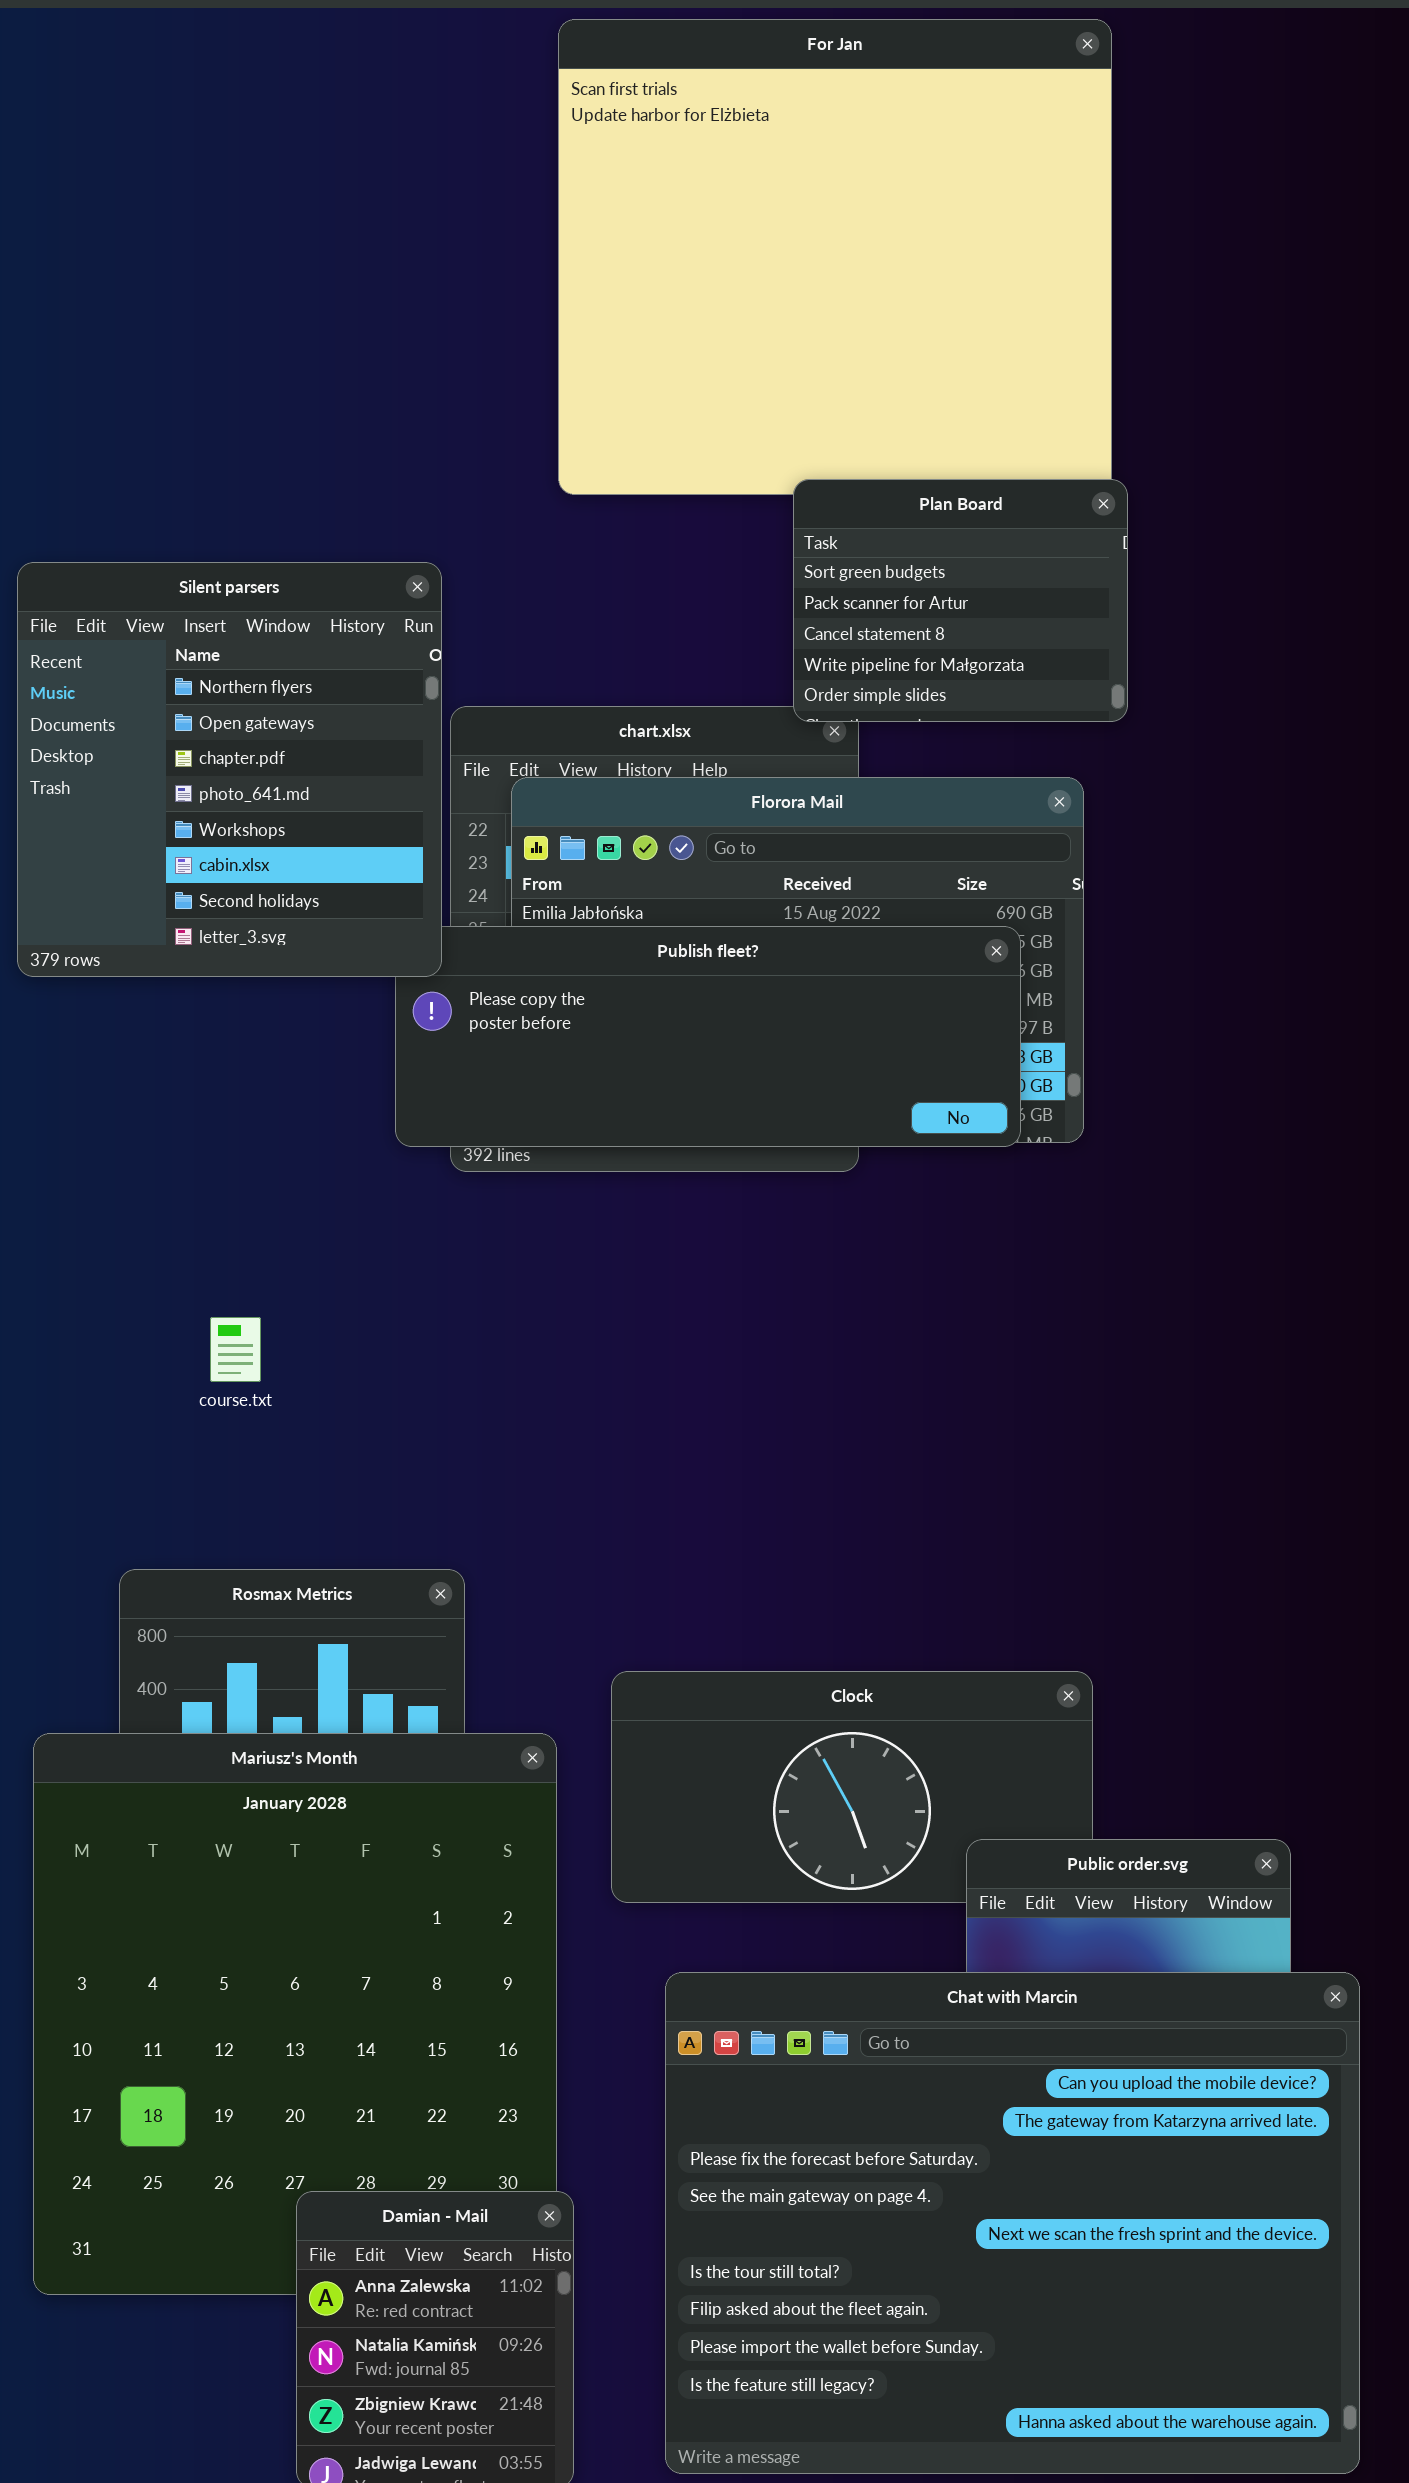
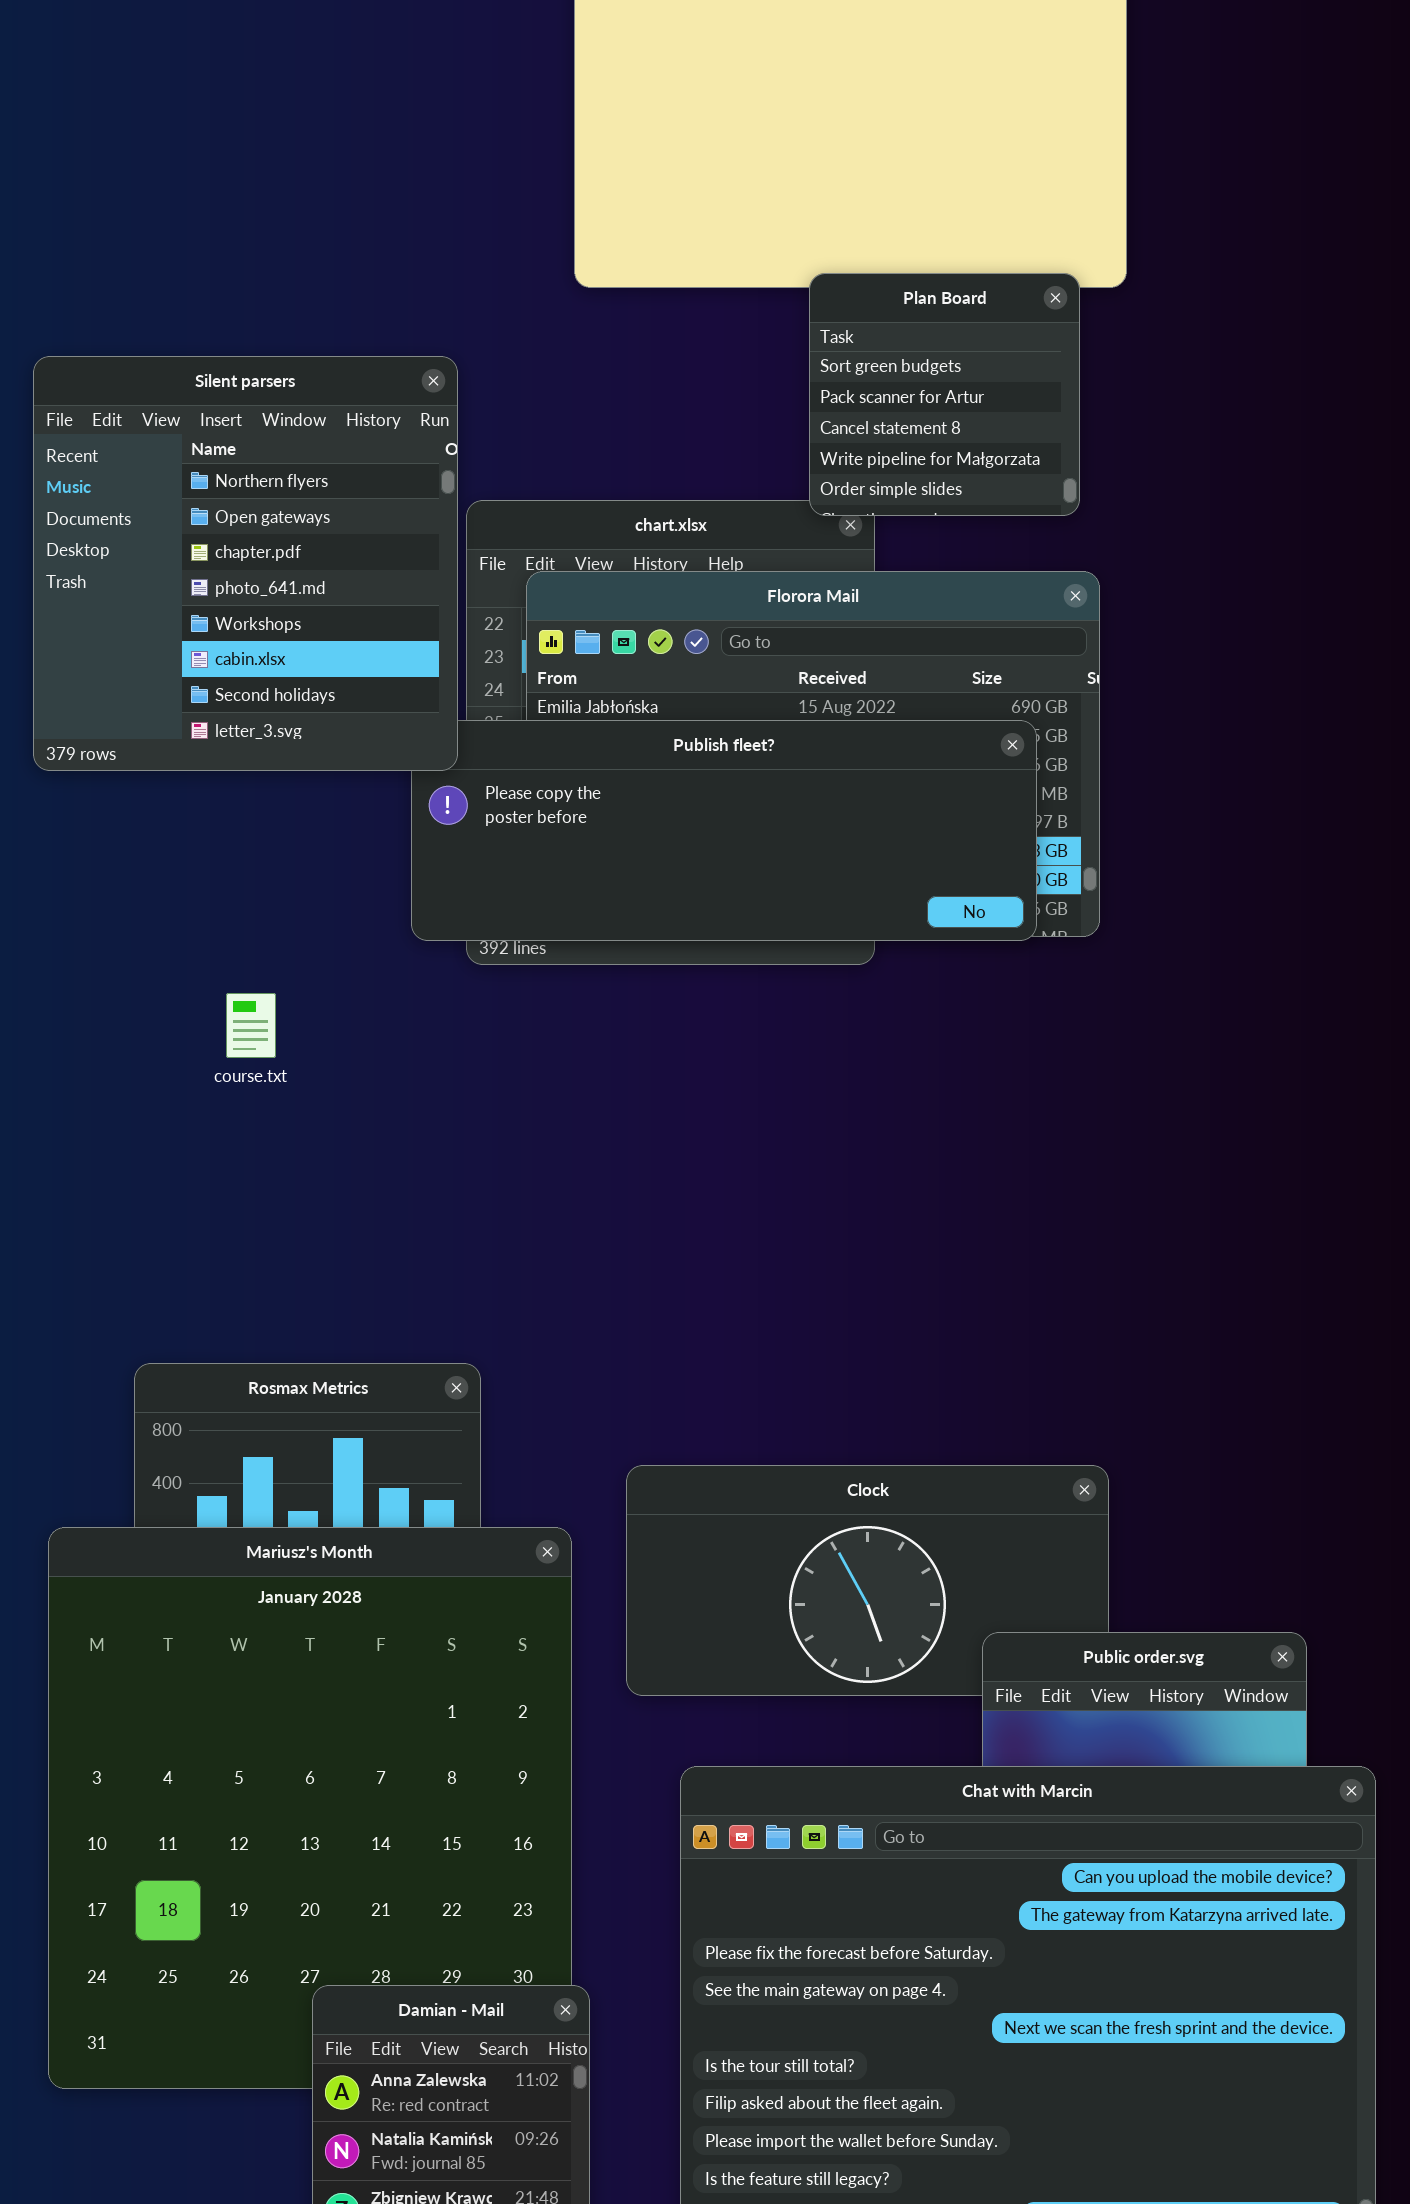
Plan Board: [793,479,1128,722] -> [809,273,1080,516], resized
course.txt: [210,1317,261,1382] -> [226,993,276,1058], moved

